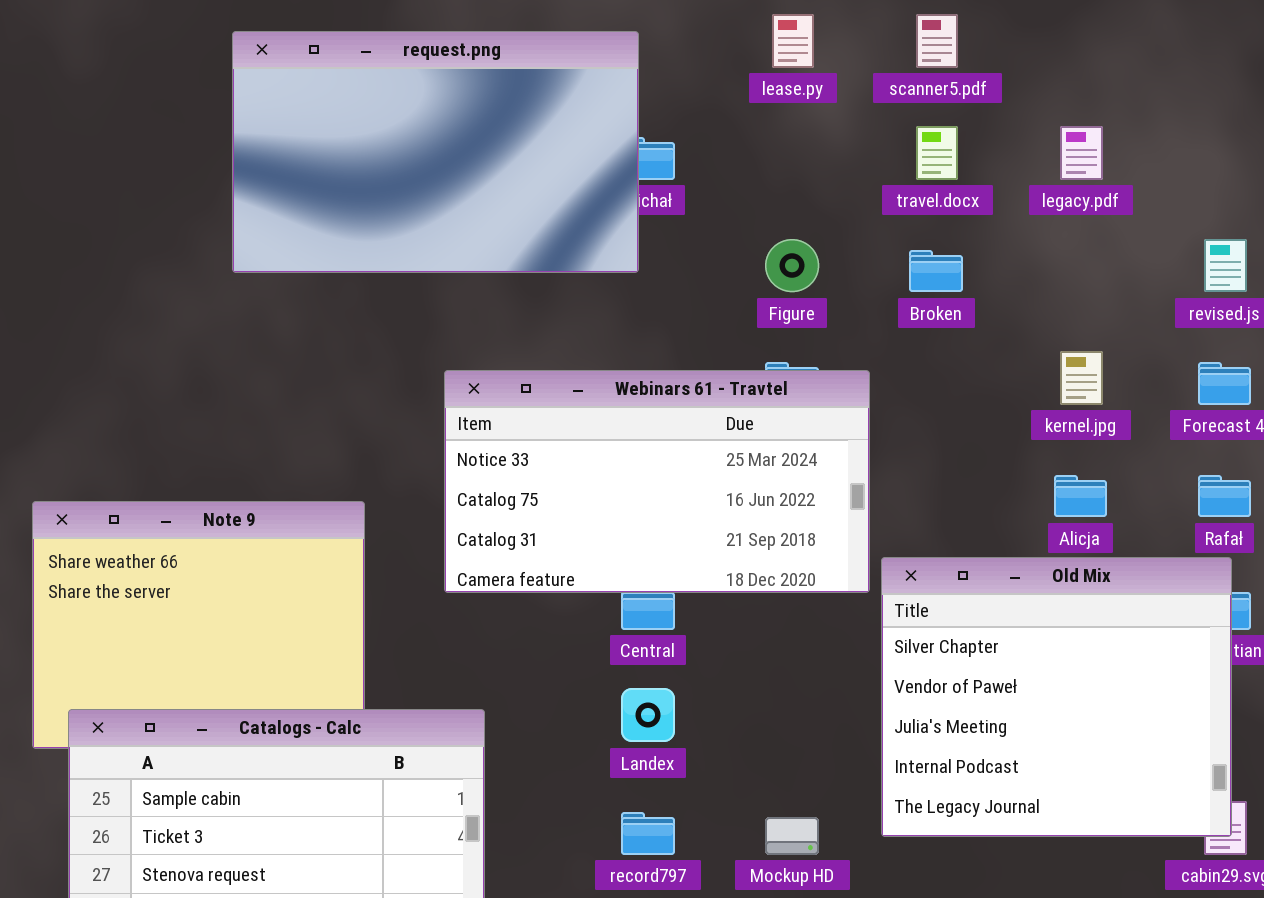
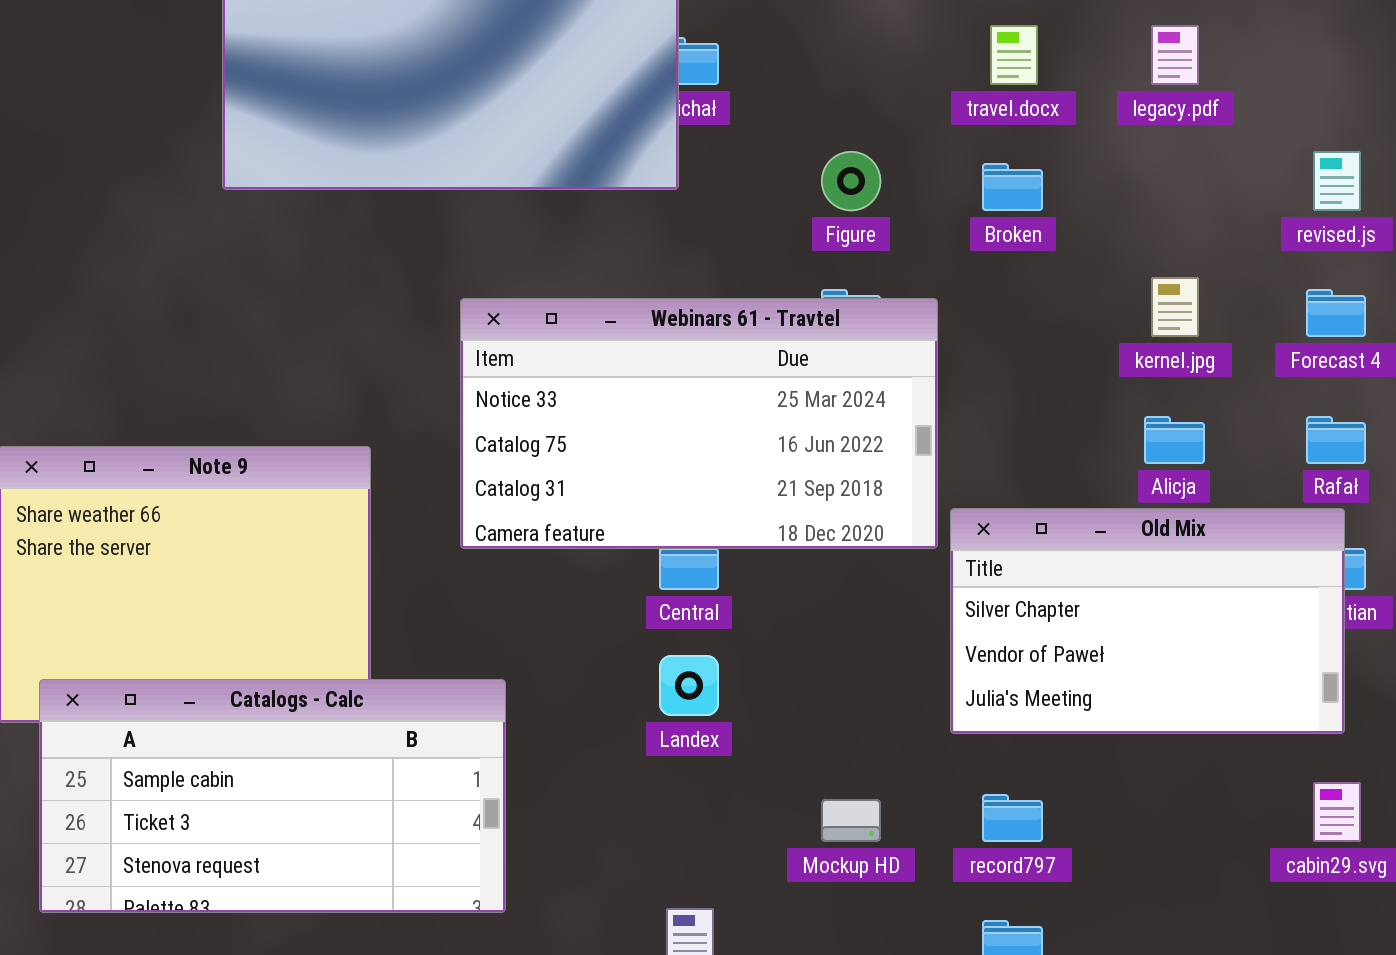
Old Mix: [881,557,1232,837] -> [950,508,1345,734], resized
record797: [621,812,675,855] -> [982,794,1043,842], moved

